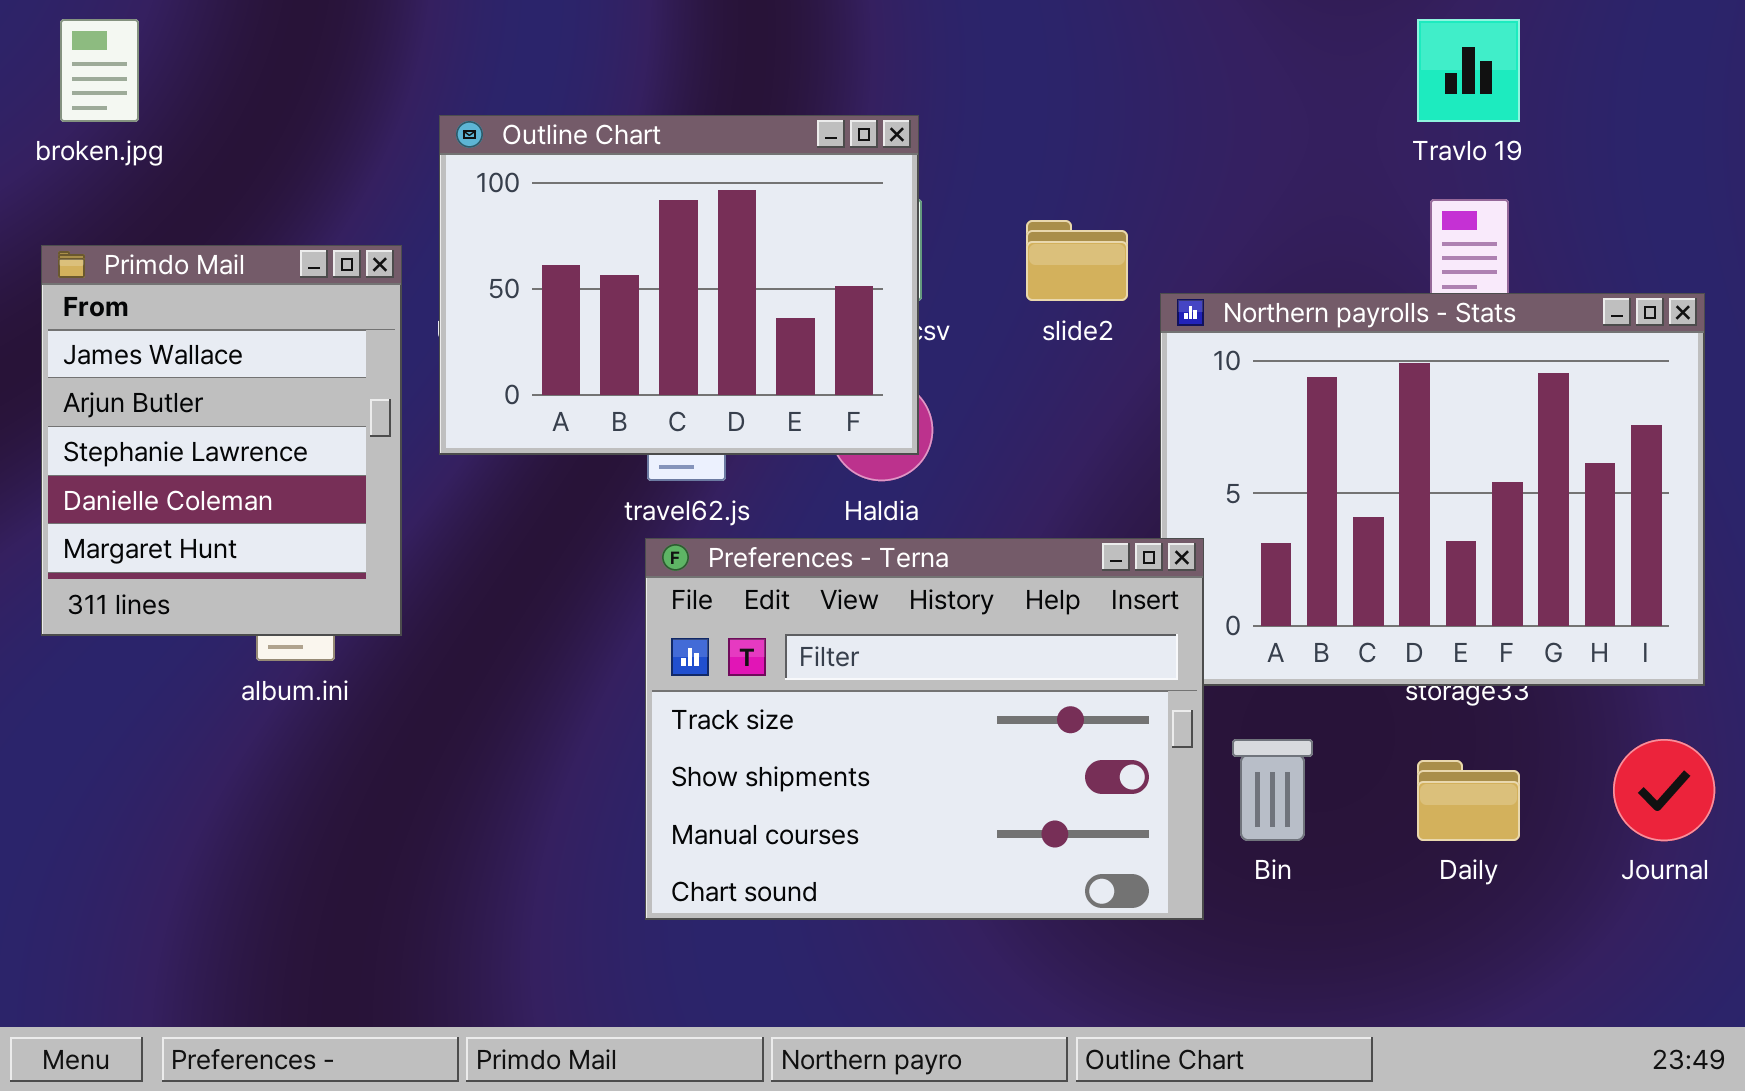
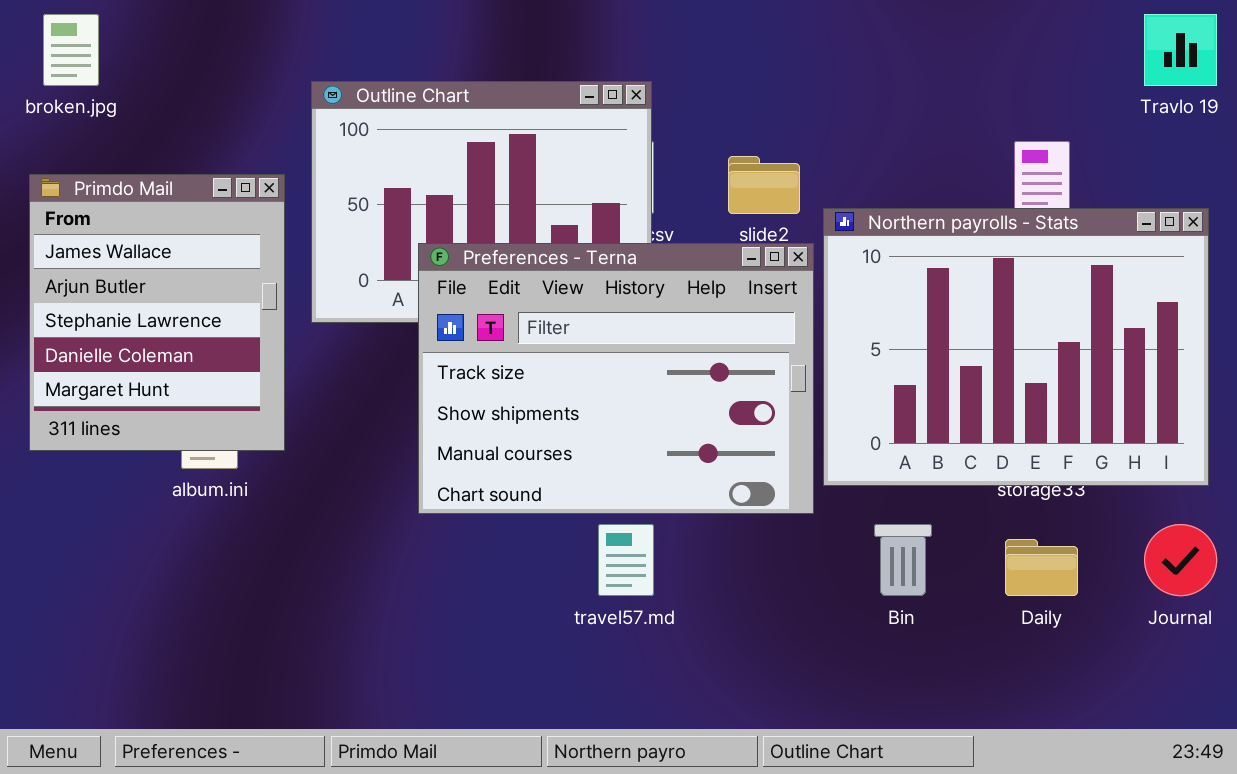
Travlo 19: [1417,19,1520,122] -> [1144,14,1217,86], moved
Preferences - Terna: [645,538,1204,920] -> [418,243,814,514], moved

